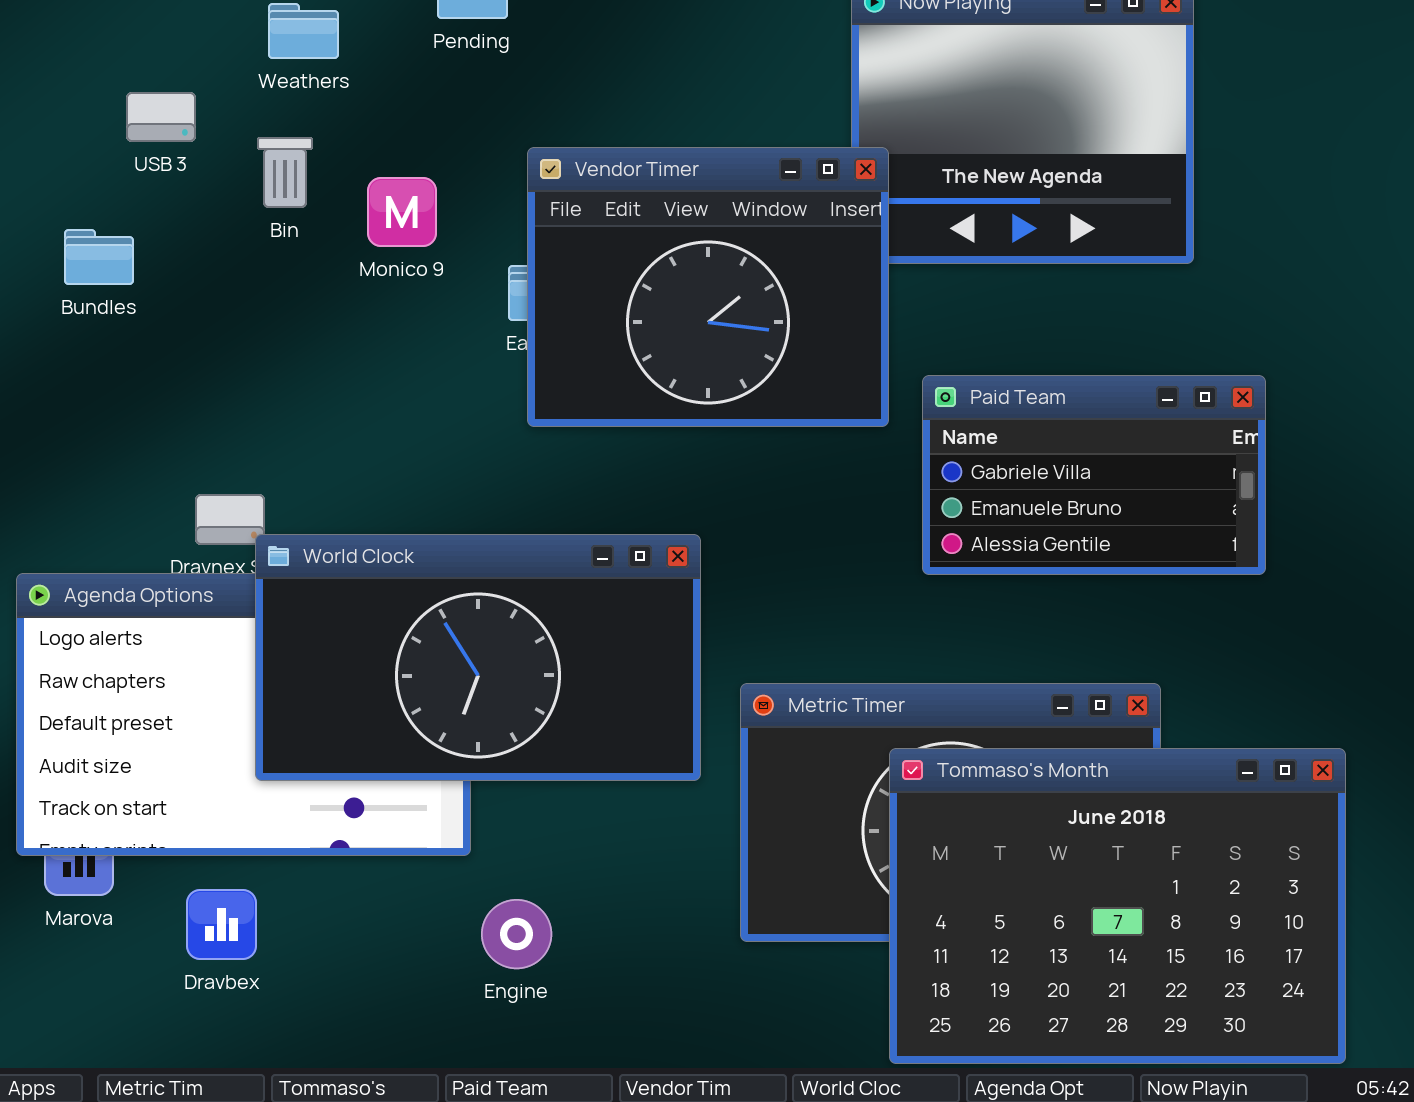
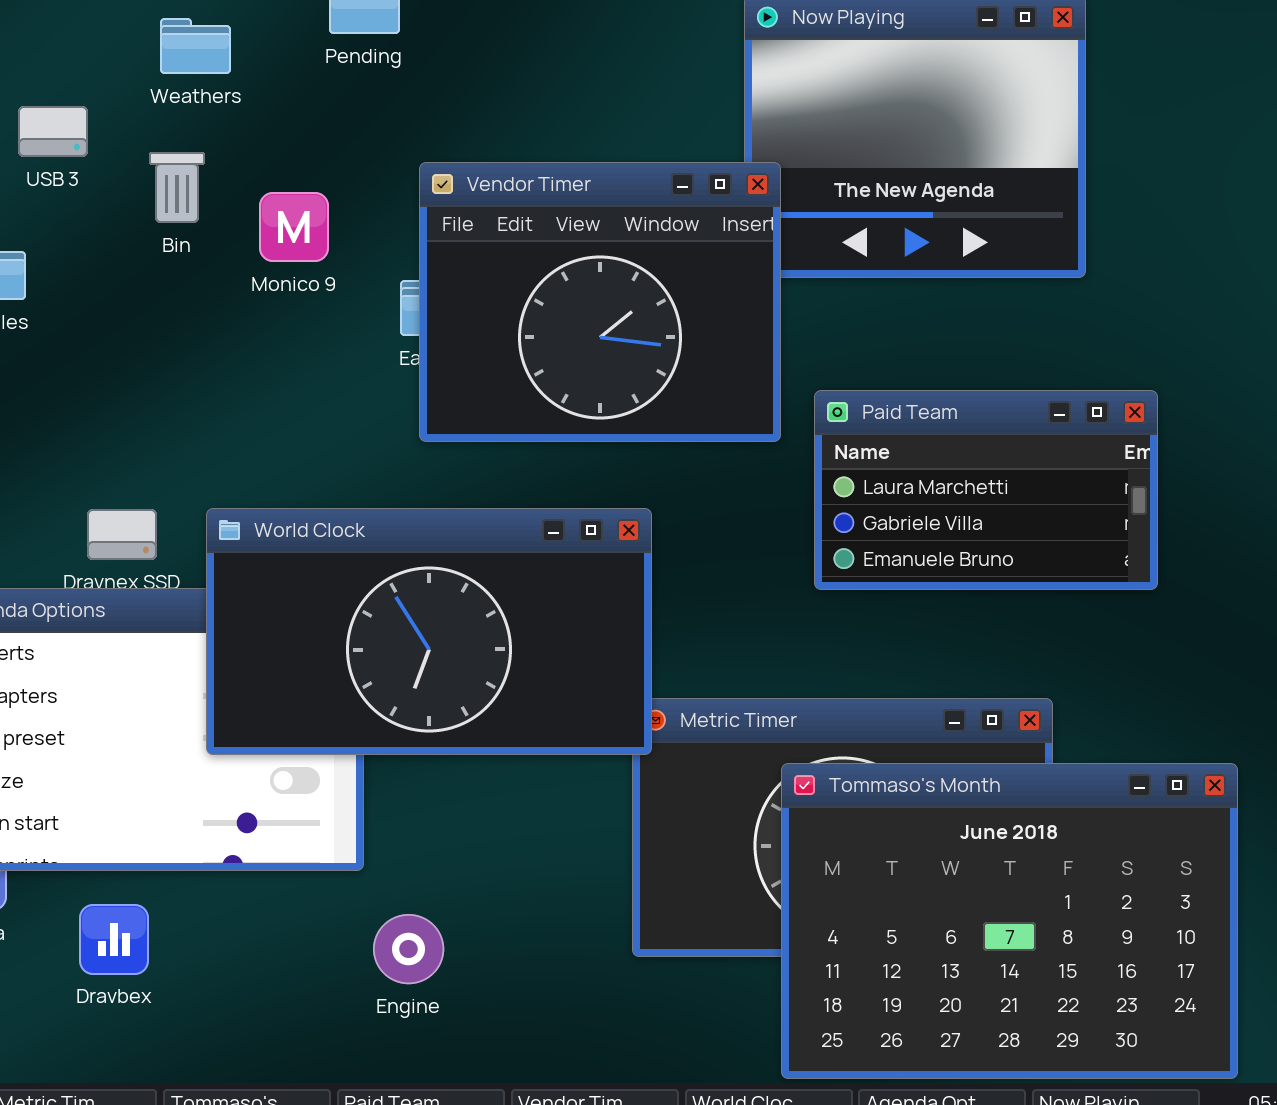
Paid Team: [922,375,1266,575] -> [814,390,1158,590], scrolled up 1 row
World Clock: [255,534,701,781] -> [206,508,652,755], moved

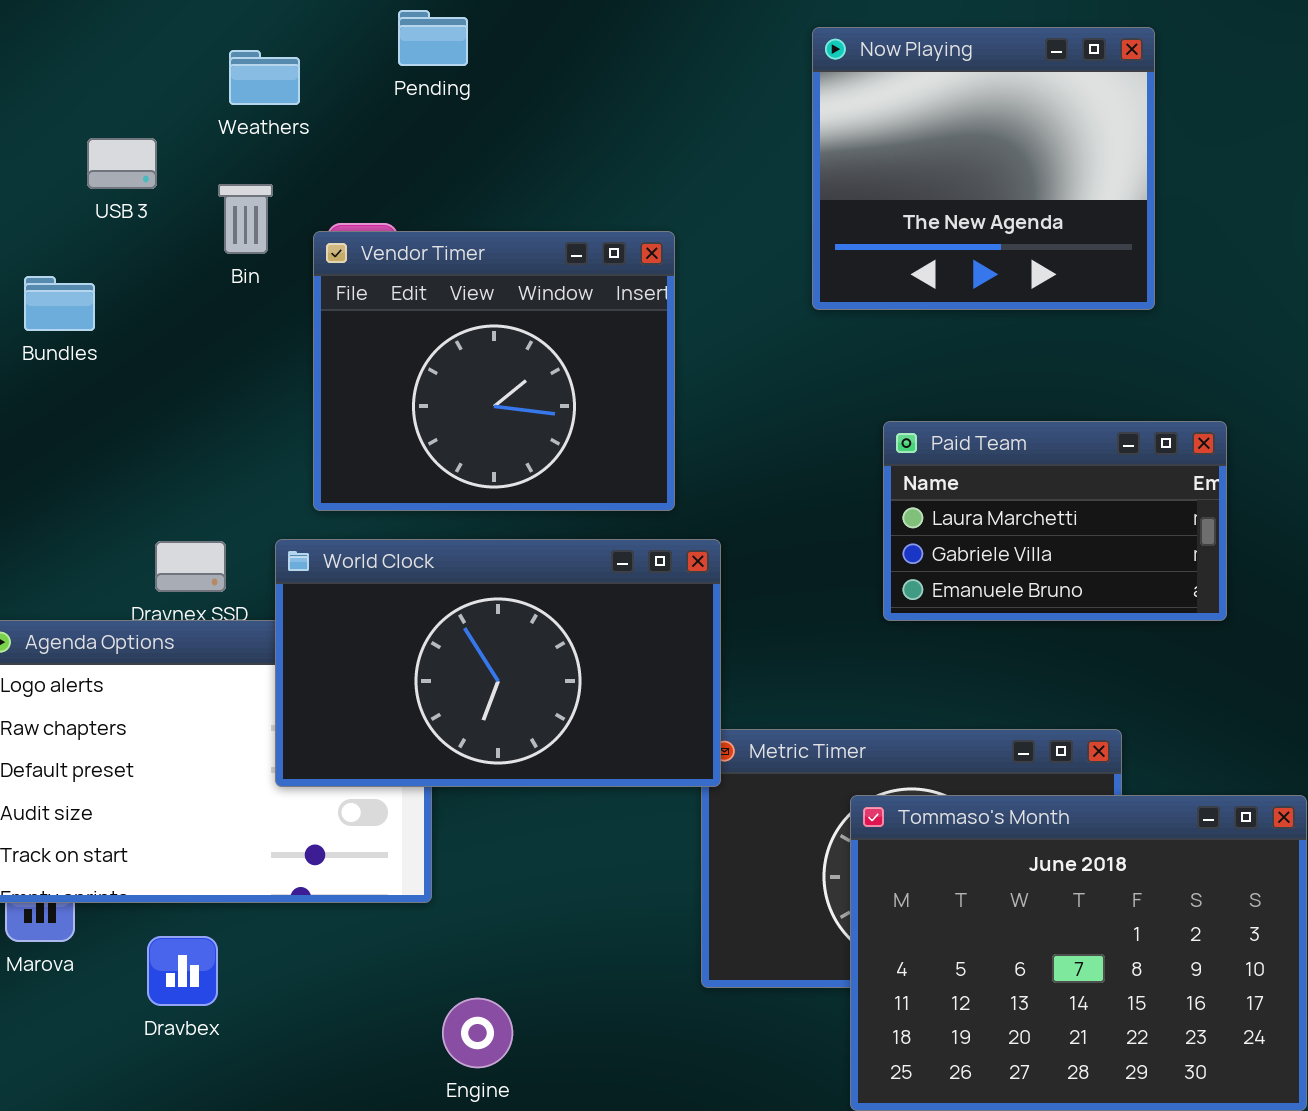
Vendor Timer: [419,162,781,442] -> [313,231,675,511], moved
Engine: [373,914,444,984] -> [442,998,513,1068], moved

